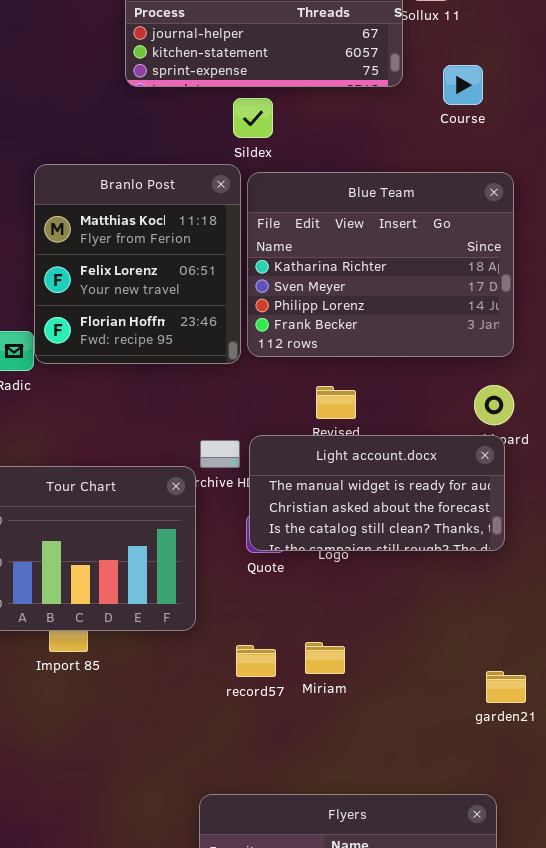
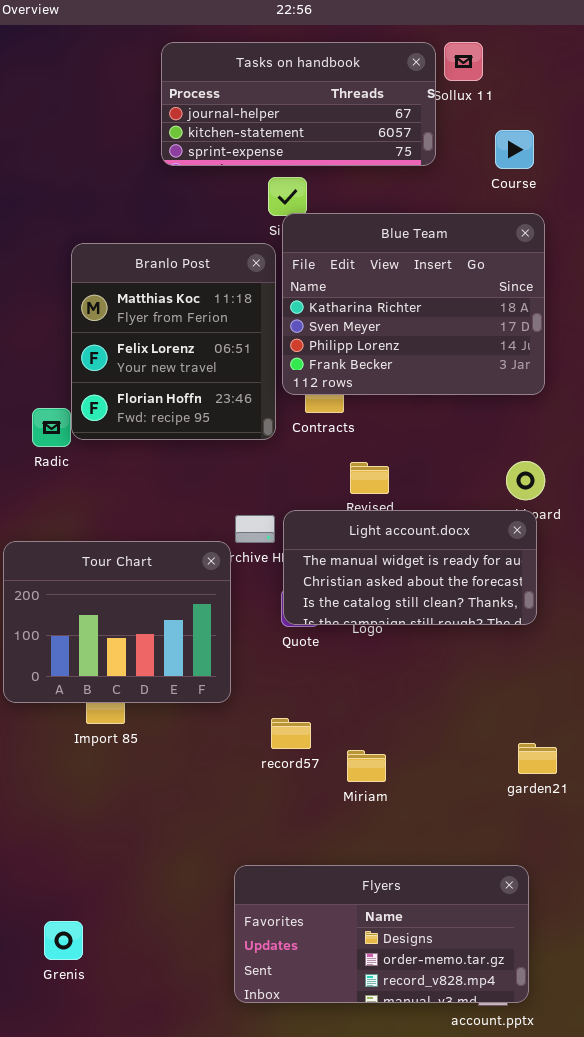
Course: [443,65,483,105] -> [495,130,534,169], moved
Blue Team: [247,172,514,357] -> [282,213,545,395], moved
Miriam: [305,642,345,674] -> [347,750,386,782], moved

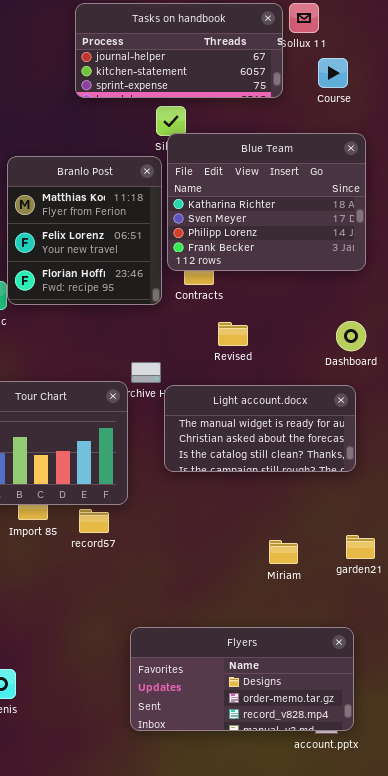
Course: [495,130,534,169] -> [318,58,348,88], moved
Light account.docx: [283,510,537,625] -> [164,385,356,472], moved
record57: [271,718,311,749] -> [79,509,109,533], moved
Miriam: [347,750,386,782] -> [269,540,298,564], moved

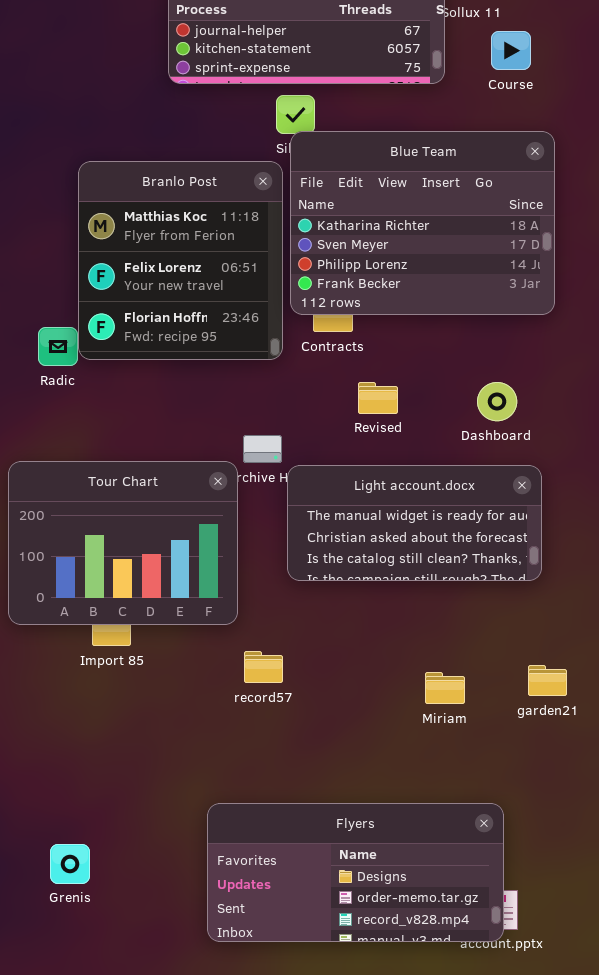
Dashboard: [336,321,366,351] -> [477,382,517,421], moved
record57: [79,509,109,533] -> [244,651,283,683], moved
Flyers: [130,627,354,731] -> [207,803,504,942], moved

